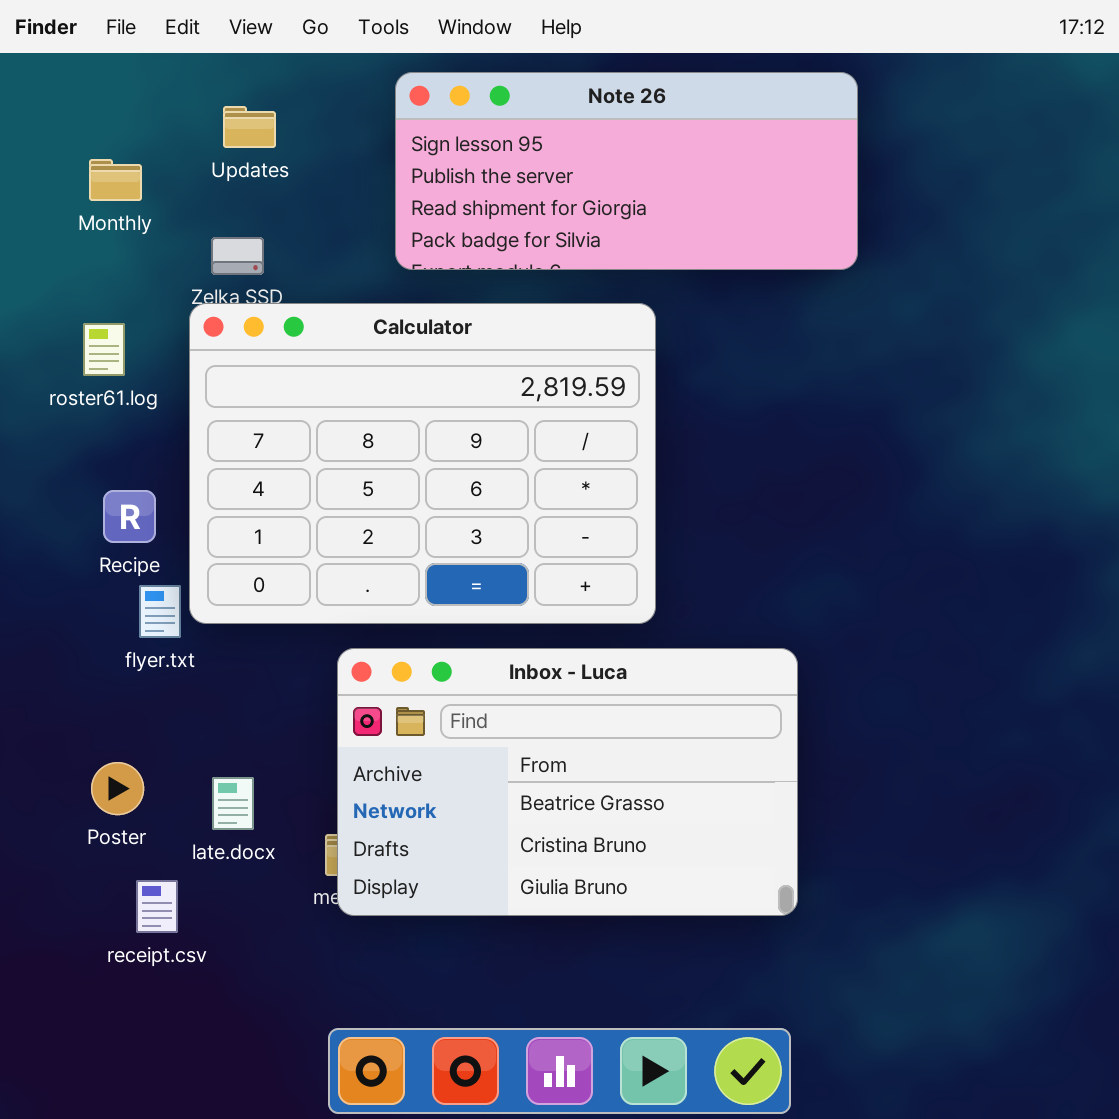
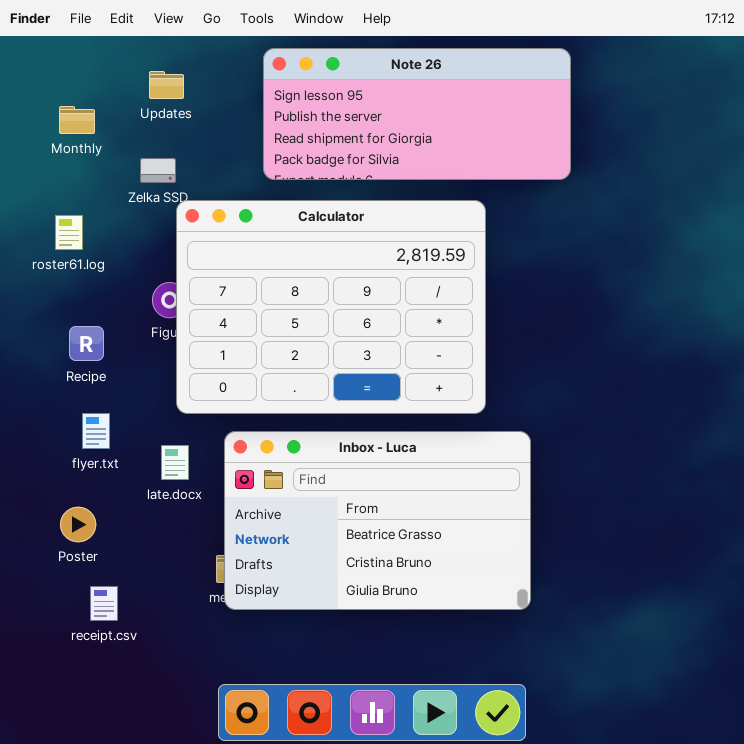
Calculator: [189,303,656,624] -> [176,200,486,414], moved
flyer.txt: [139,585,181,638] -> [82,413,110,449], moved
late.docx: [212,777,254,830] -> [161,445,189,480], moved

